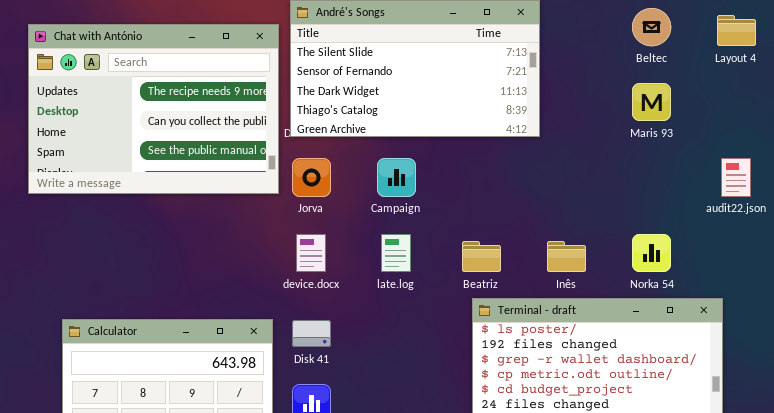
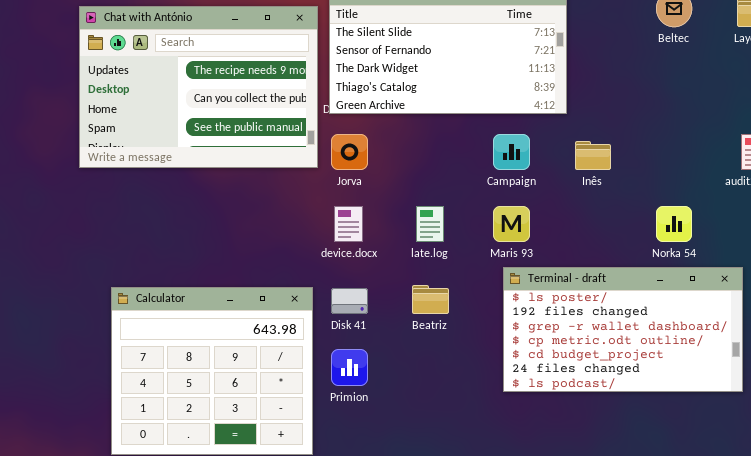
Maris 93: [632,83,671,121] -> [493,206,530,242], moved
Campaign: [377,158,416,197] -> [493,134,530,170], moved
Beatriz: [462,241,501,272] -> [412,285,449,314], moved
Inês: [547,241,586,272] -> [575,141,611,170], moved

